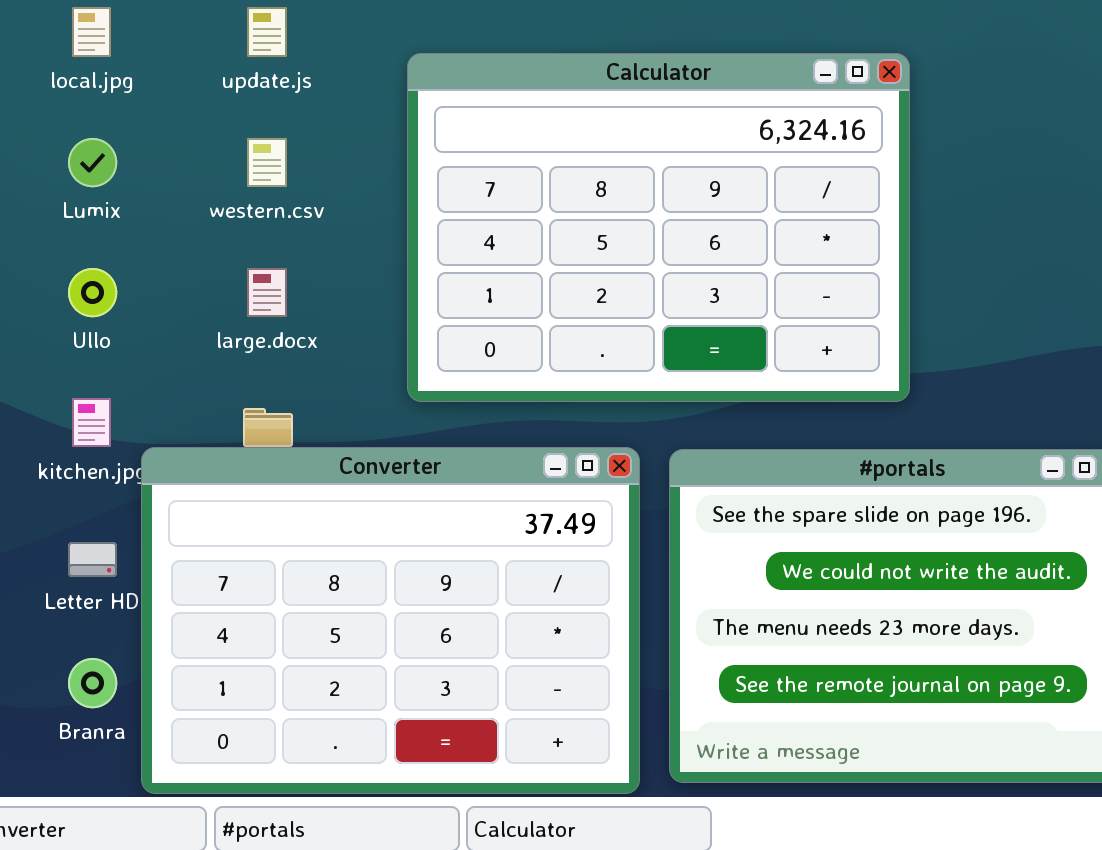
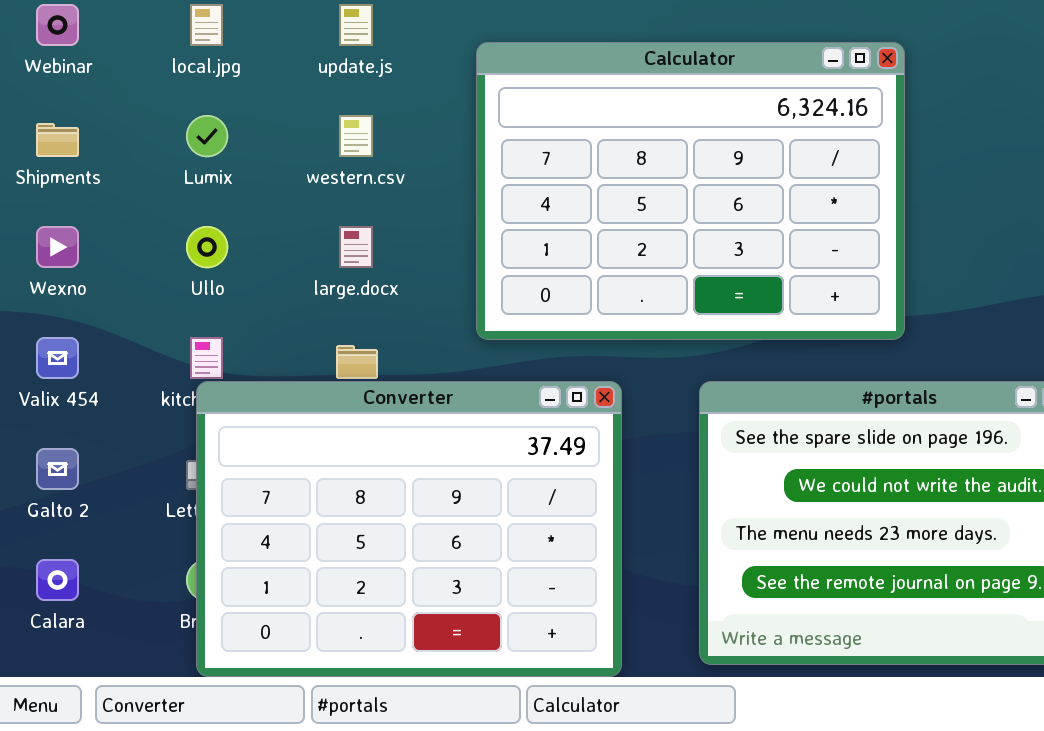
Converter: [141,447,640,794] -> [196,381,622,677], moved

